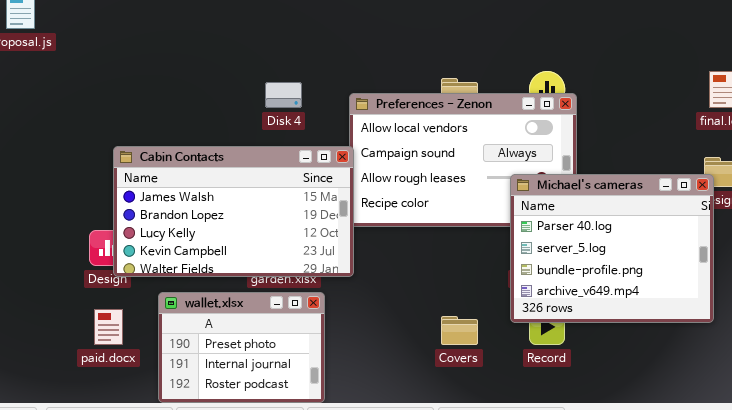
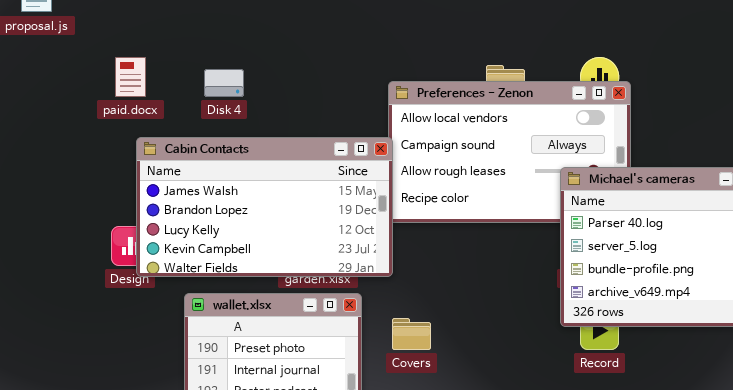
Disk 4: [265,82,302,108] -> [204,69,244,97], moved
paid.docx: [94,309,123,345] -> [115,57,146,97], moved
Covers: [441,316,478,345] -> [392,318,431,350], moved

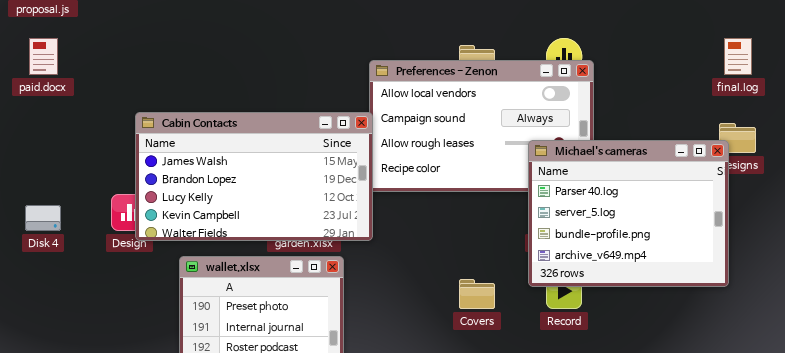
paid.docx: [115,57,146,97] -> [29,38,58,75], moved
Disk 4: [204,69,244,97] -> [25,205,61,231], moved
Covers: [392,318,431,350] -> [459,279,495,309], moved

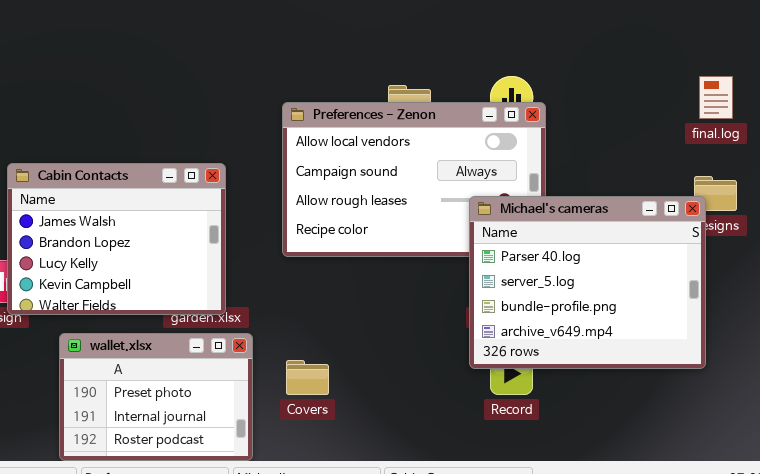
Cabin Contacts: [135,112,373,241] -> [7,163,226,315], resized
Covers: [459,279,495,309] -> [286,360,329,395], moved

